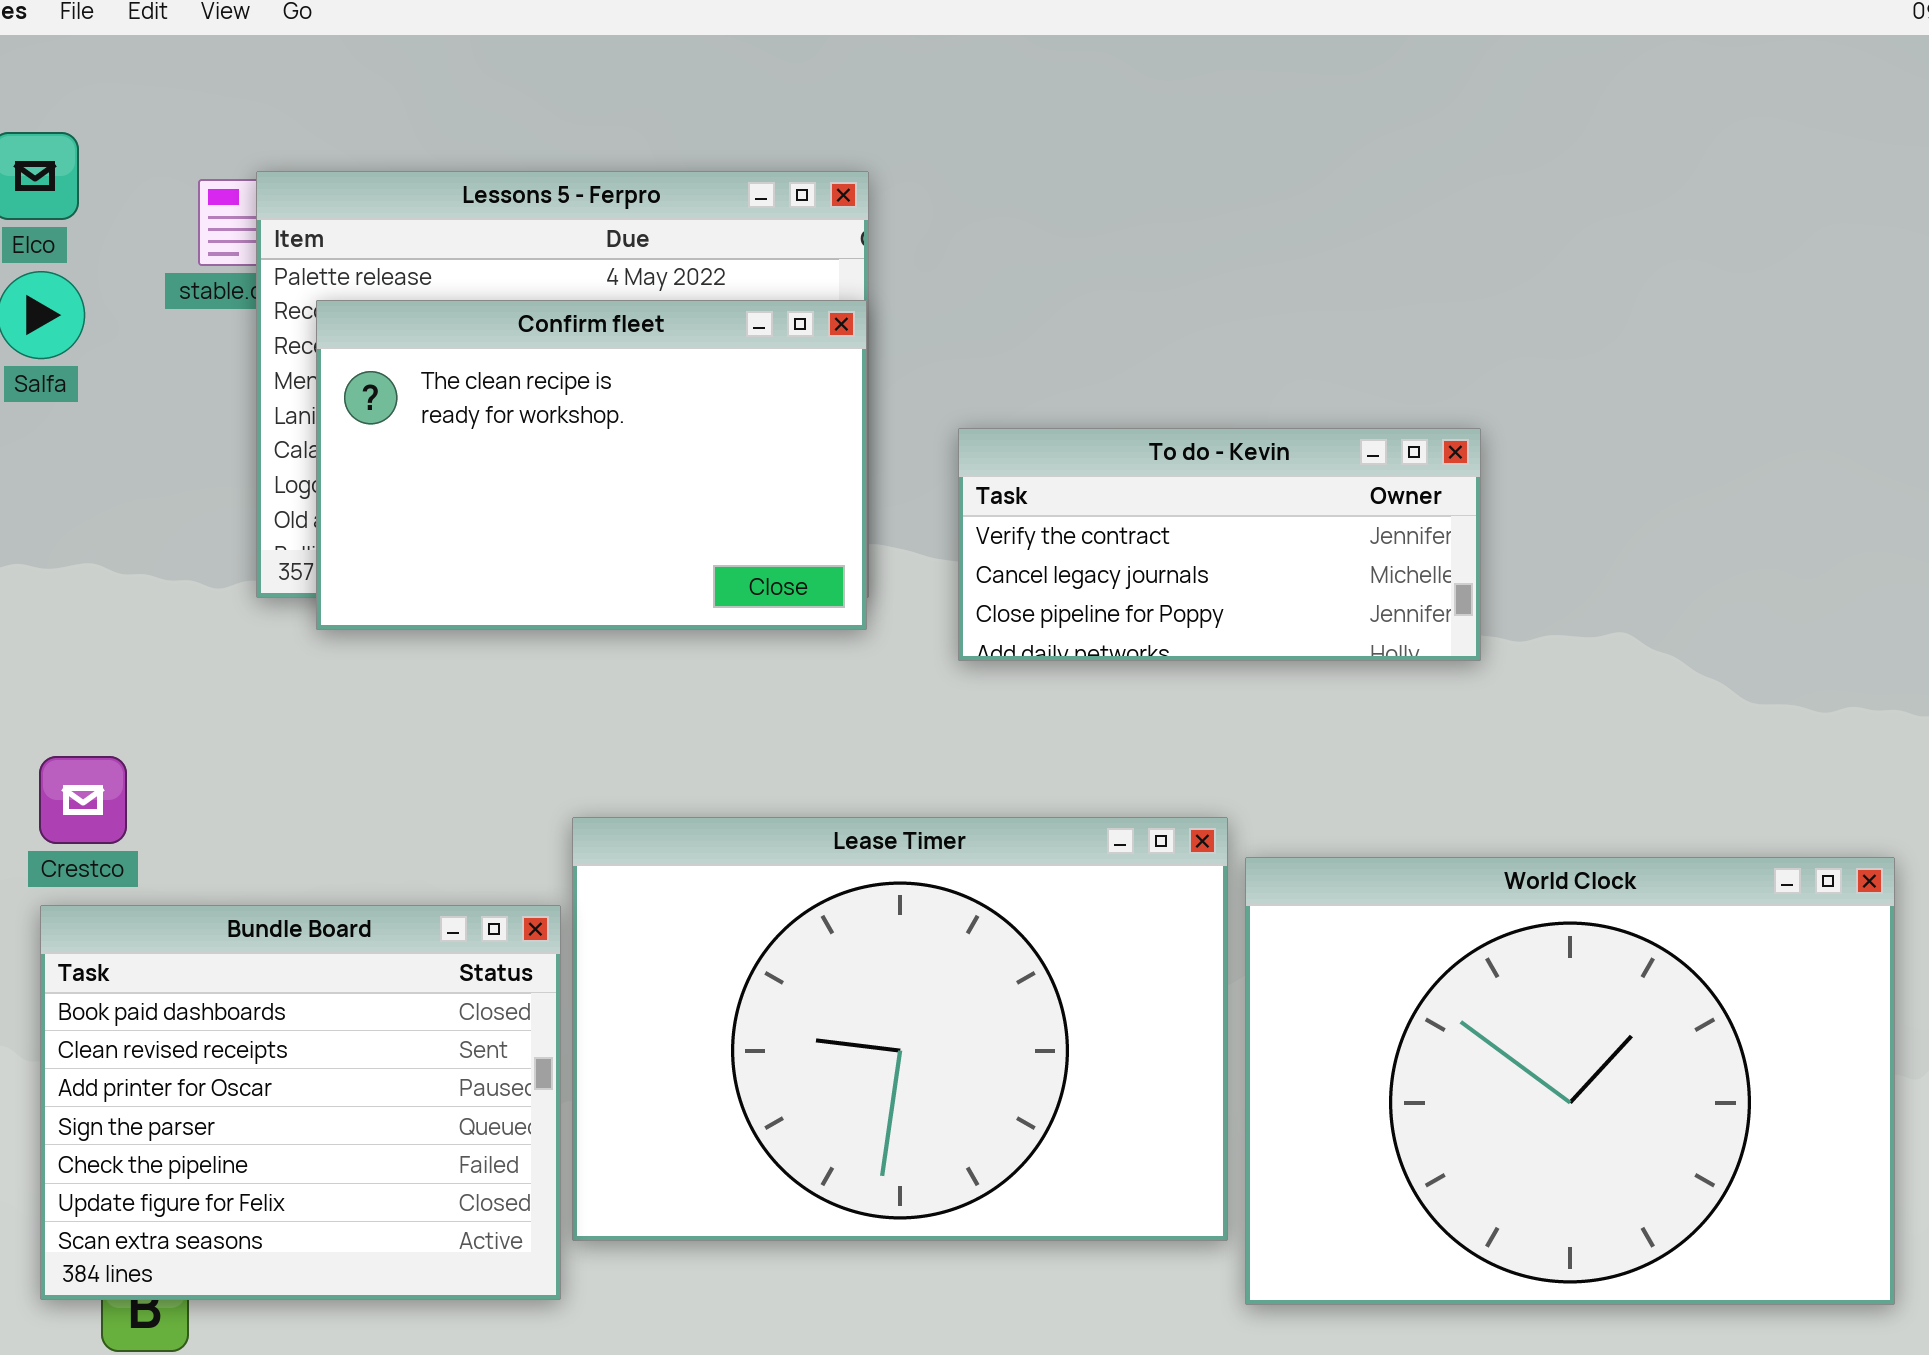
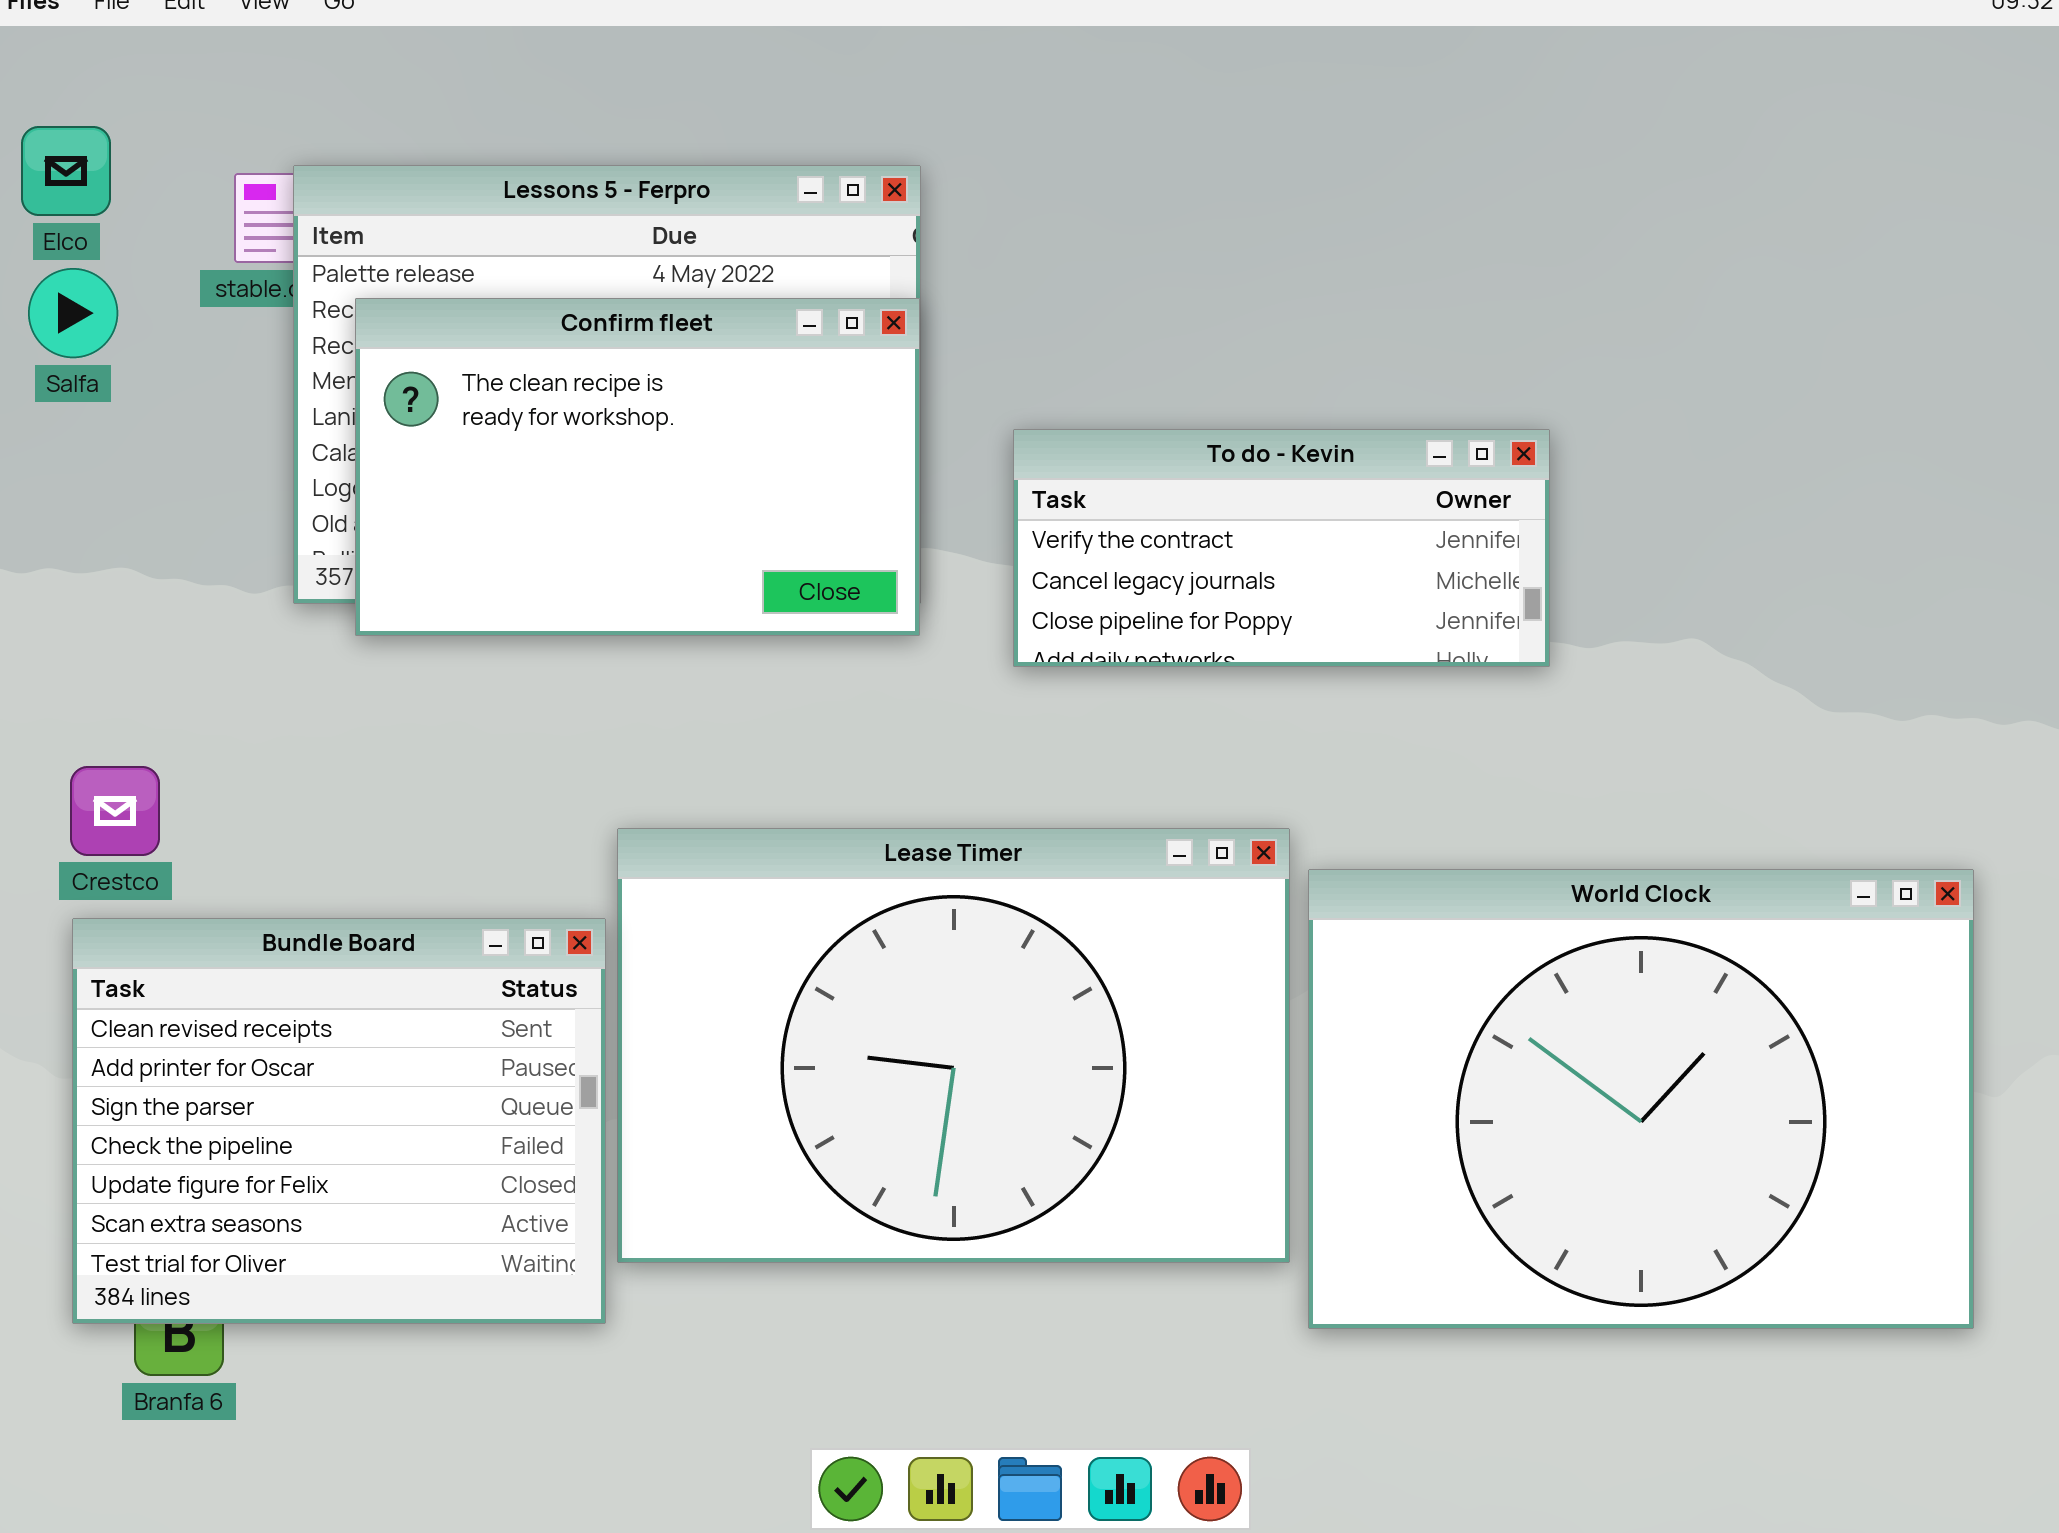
Bundle Board: [40,905,561,1300] -> [72,918,606,1324], scrolled down 1 row

